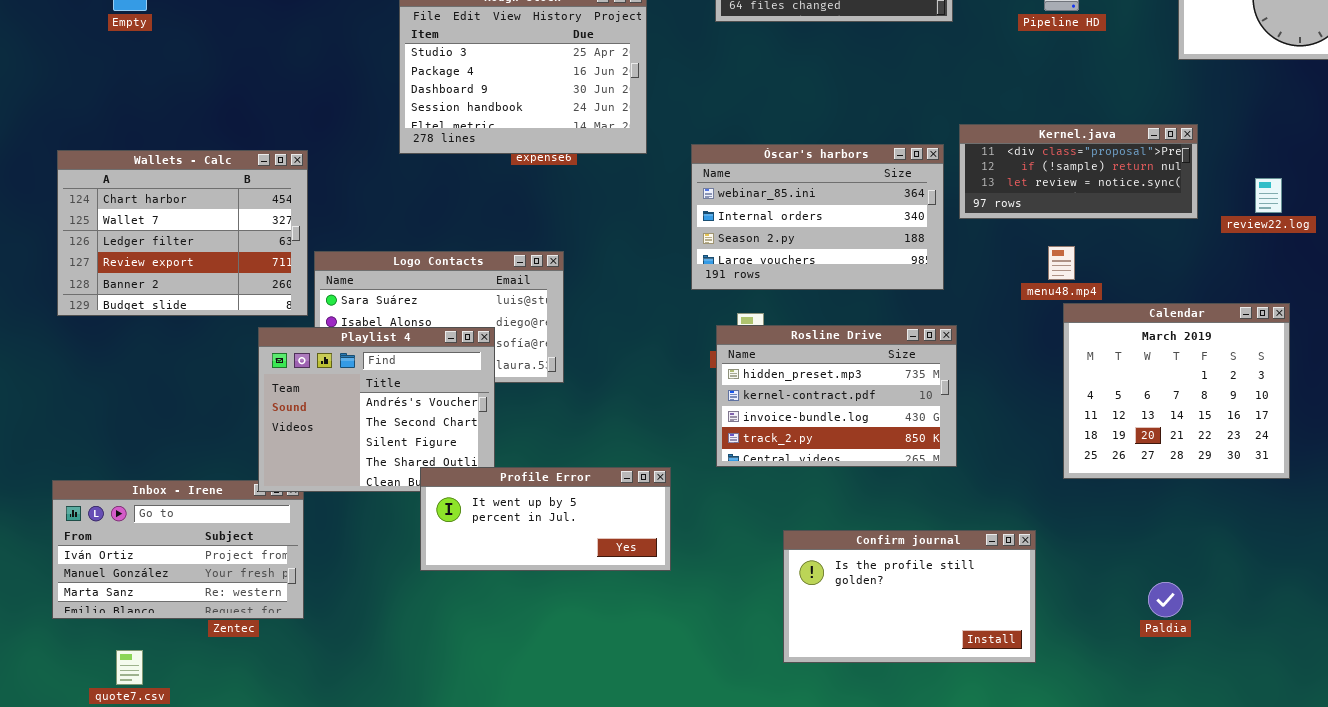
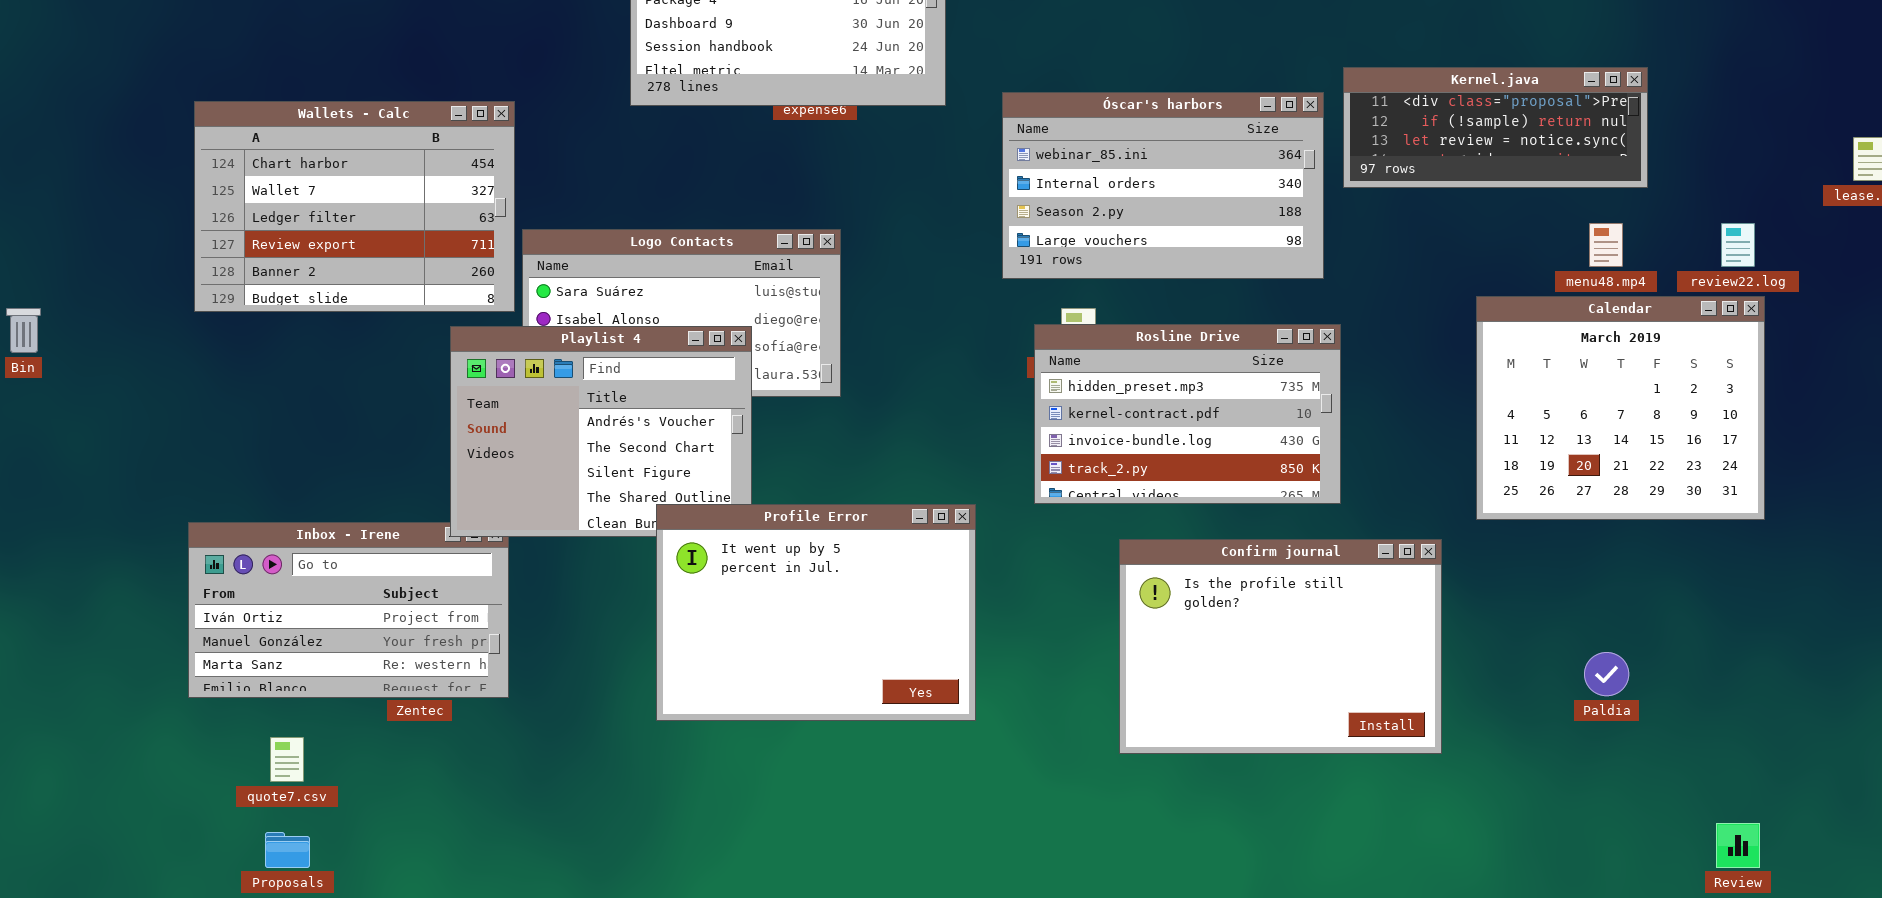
review22.log: [1255,178,1282,213] -> [1721,223,1755,267], moved
menu48.mp4: [1048,246,1075,280] -> [1589,223,1623,267], moved
Profile Error: [420,467,671,571] -> [656,504,976,721], resized
Confirm journal: [783,530,1036,663] -> [1119,539,1442,754], resized

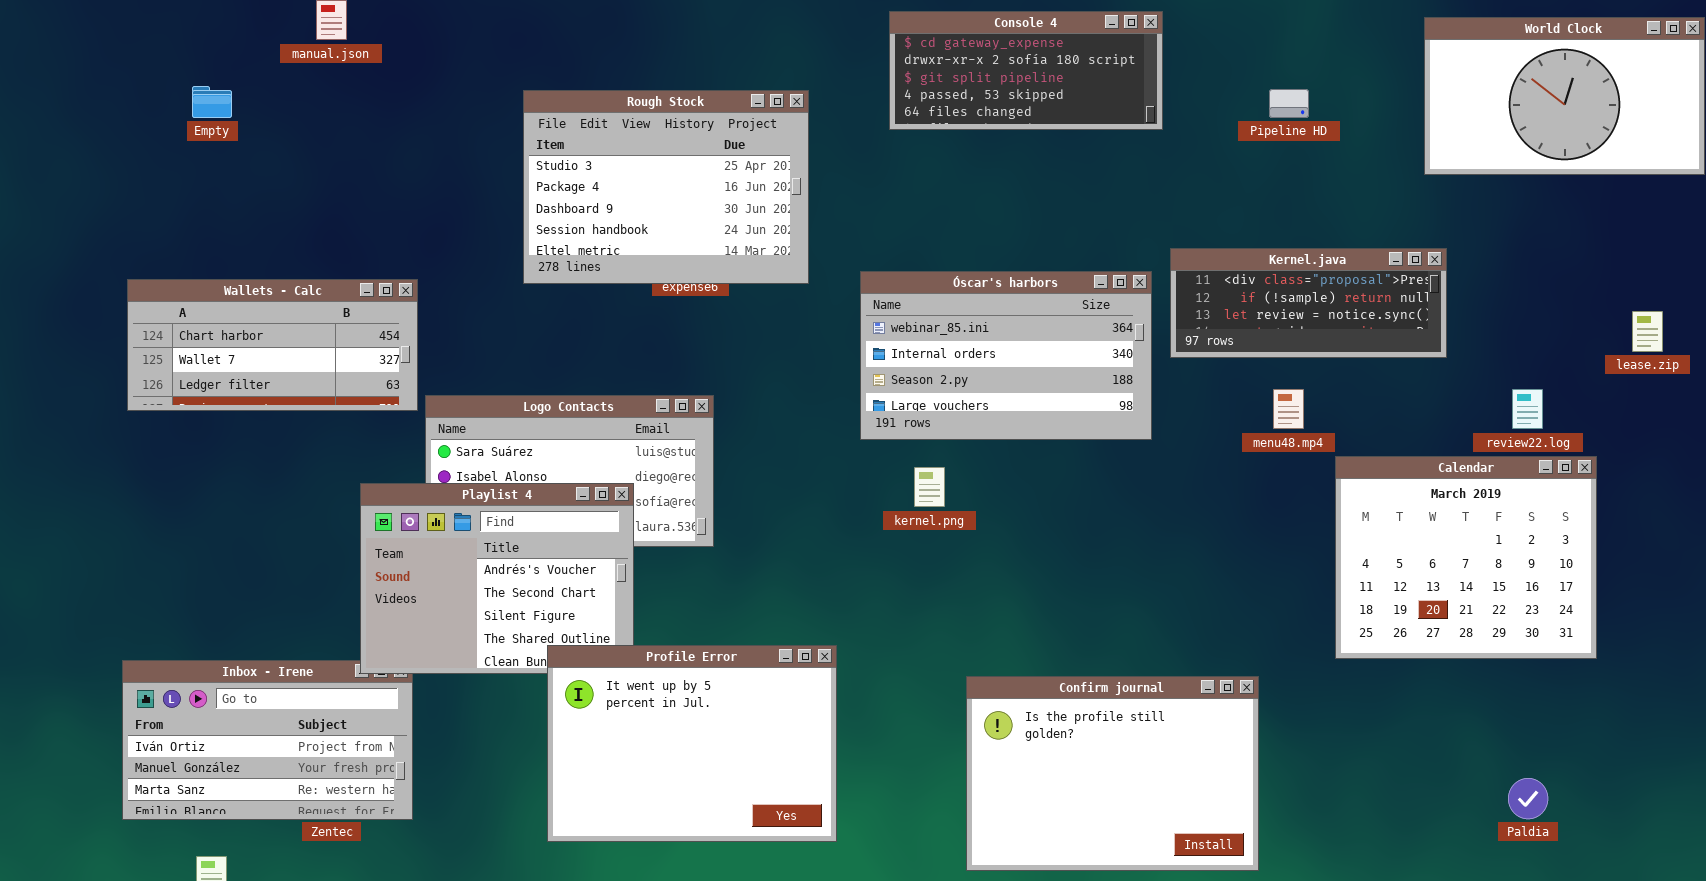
Wallets - Calc: [194,101,515,312] -> [127,279,418,411], resized
menu48.mp4: [1589,223,1623,267] -> [1273,389,1304,429], moved
Calendar: [1476,296,1765,520] -> [1335,456,1597,659], moved
Rosline Drive: [1034,324,1341,504] -> none, closed
Paldia: [1584,652,1629,696] -> [1508,778,1548,819], moved

